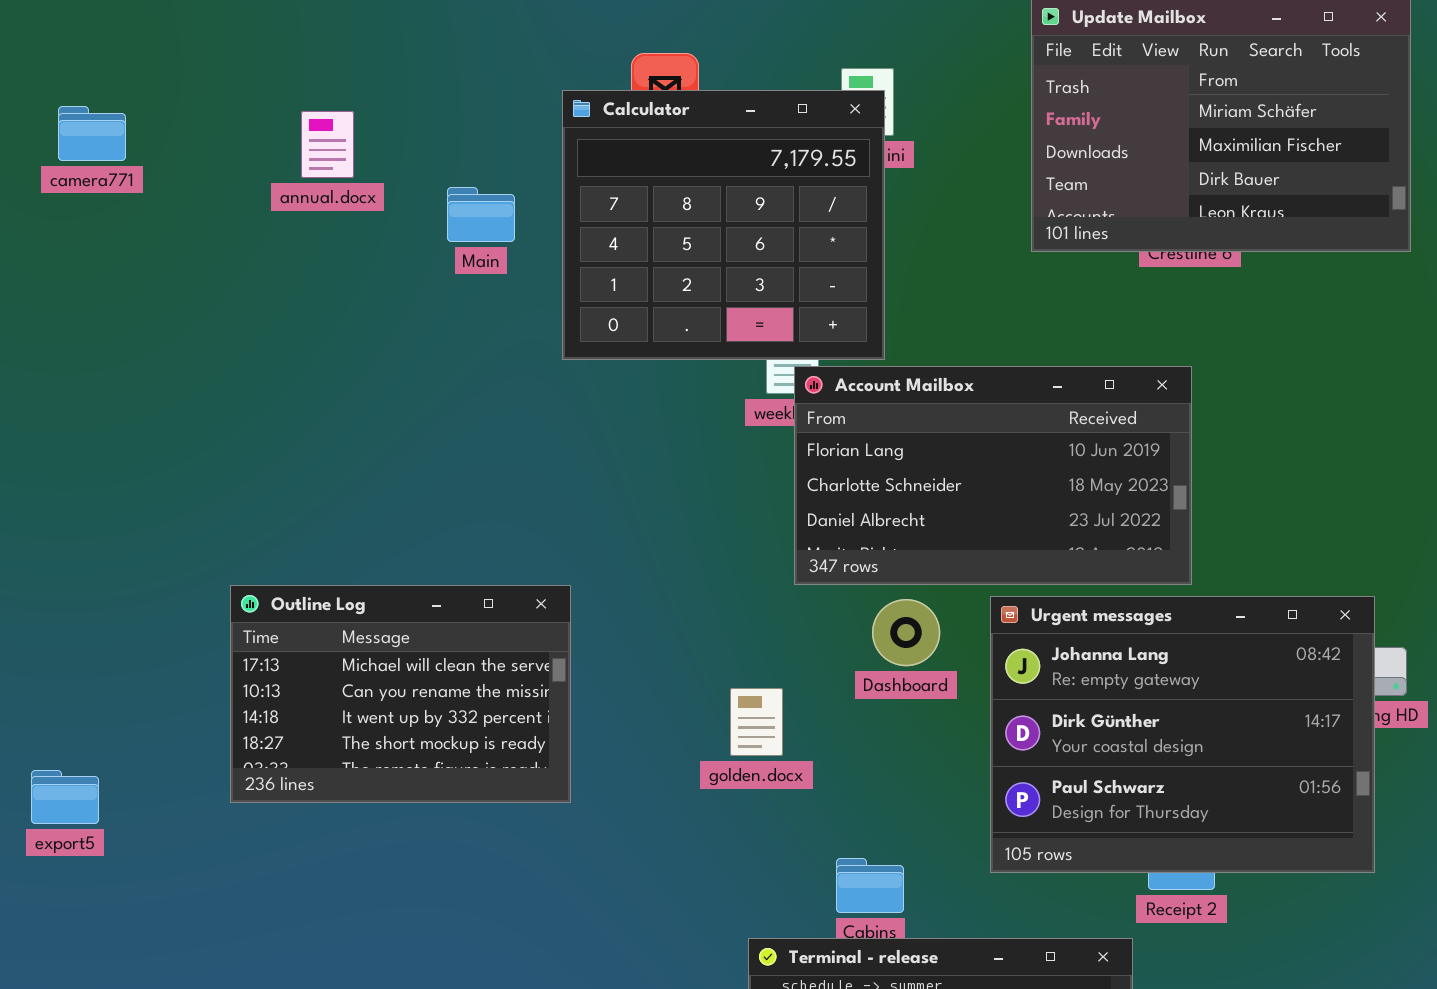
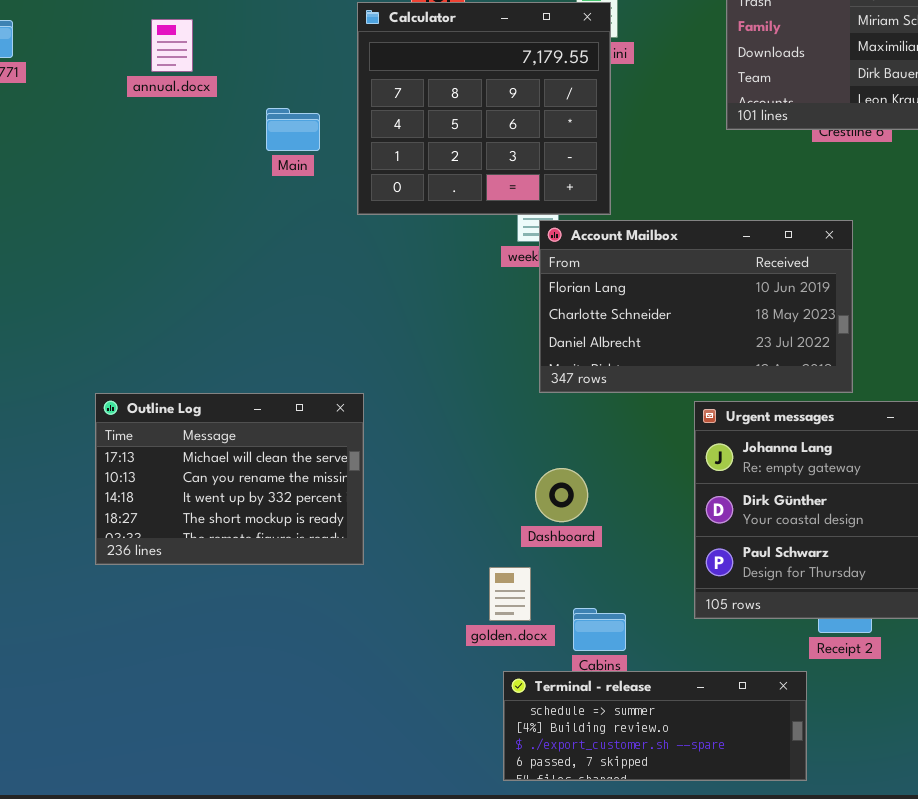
Main: [447,187,515,242] -> [266,108,320,151], moved
Dashboard: [872,599,940,666] -> [535,468,588,522], moved
golden.docx: [730,688,783,756] -> [489,567,531,621], moved

